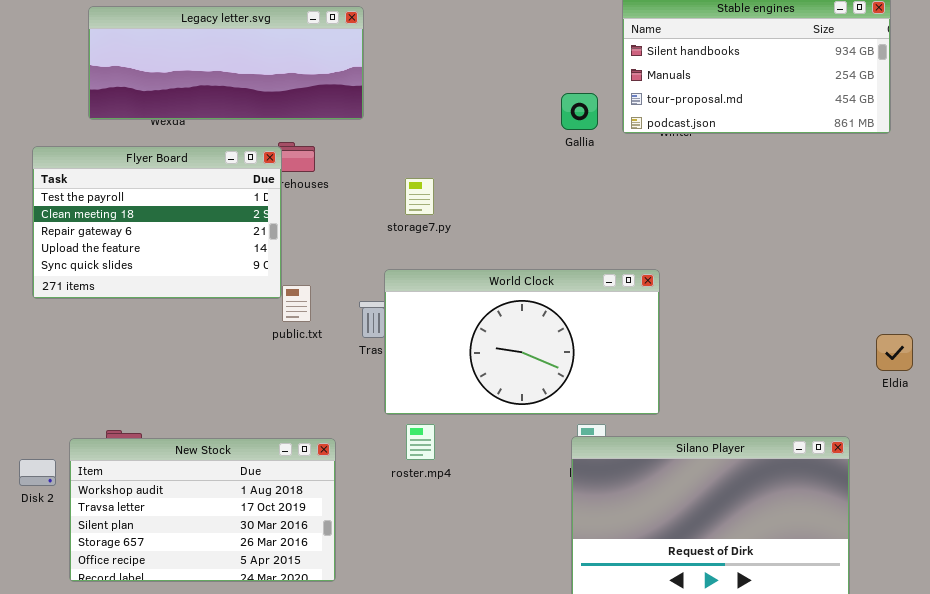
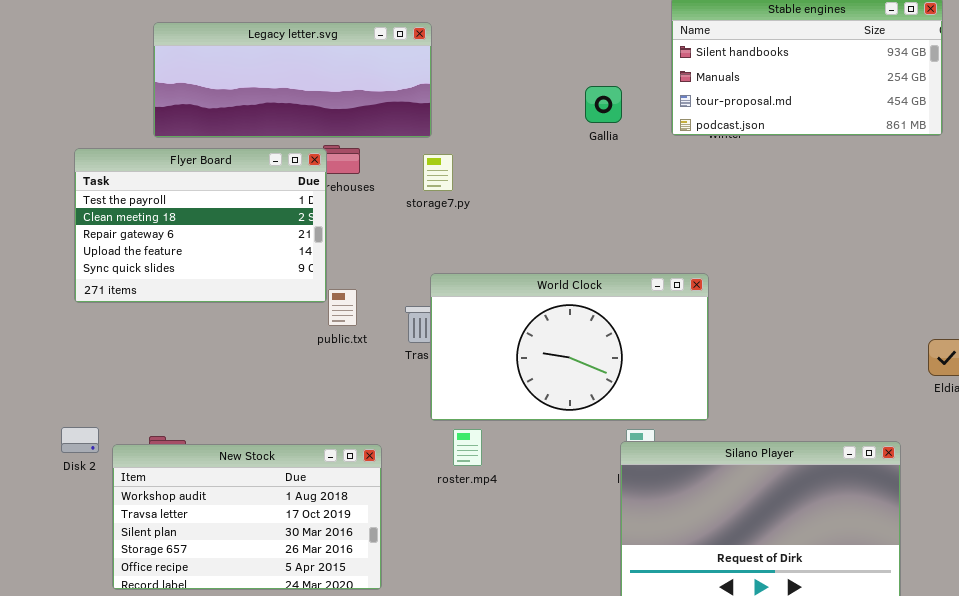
Legacy letter.svg: [88,6,364,120] -> [153,22,432,138], moved
Gallia: [561,93,598,130] -> [585,86,622,123], moved
storage7.py: [405,178,434,215] -> [423,154,453,191], moved
Disk 2: [19,459,56,486] -> [61,427,99,453], moved

